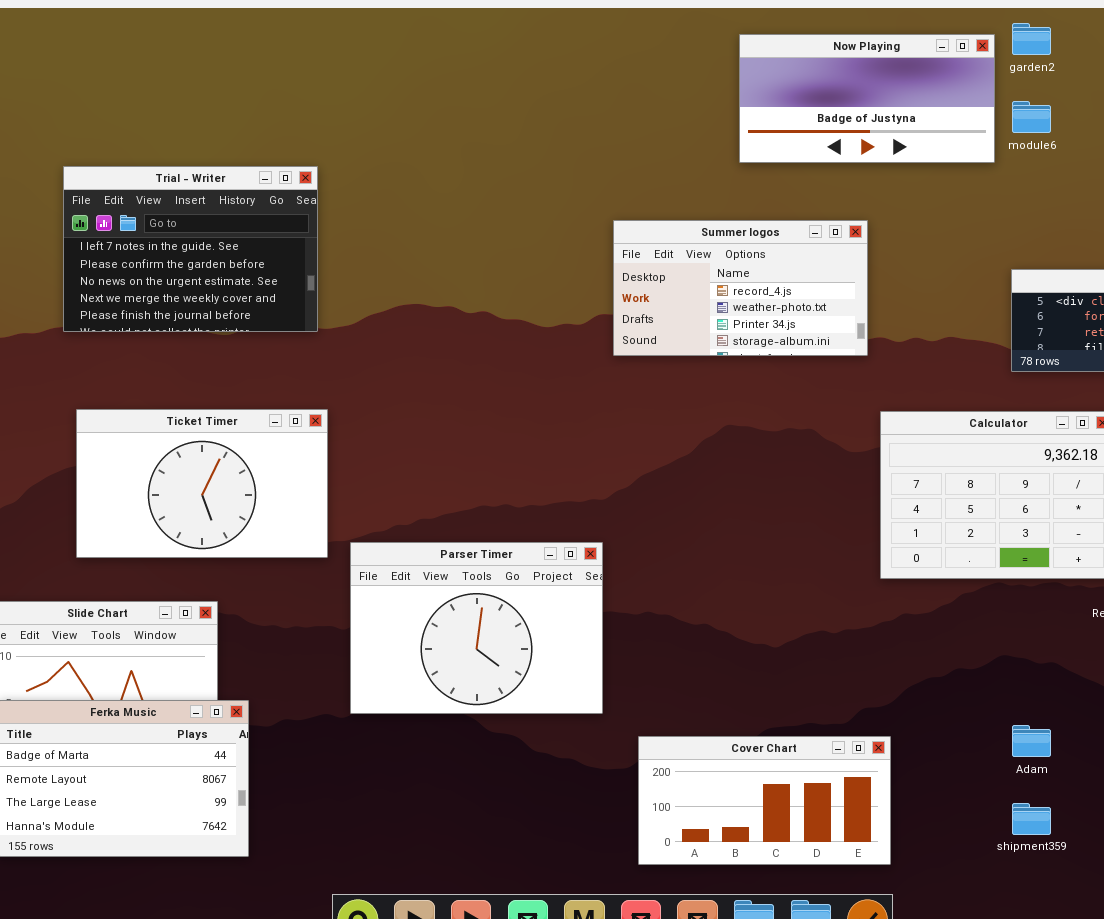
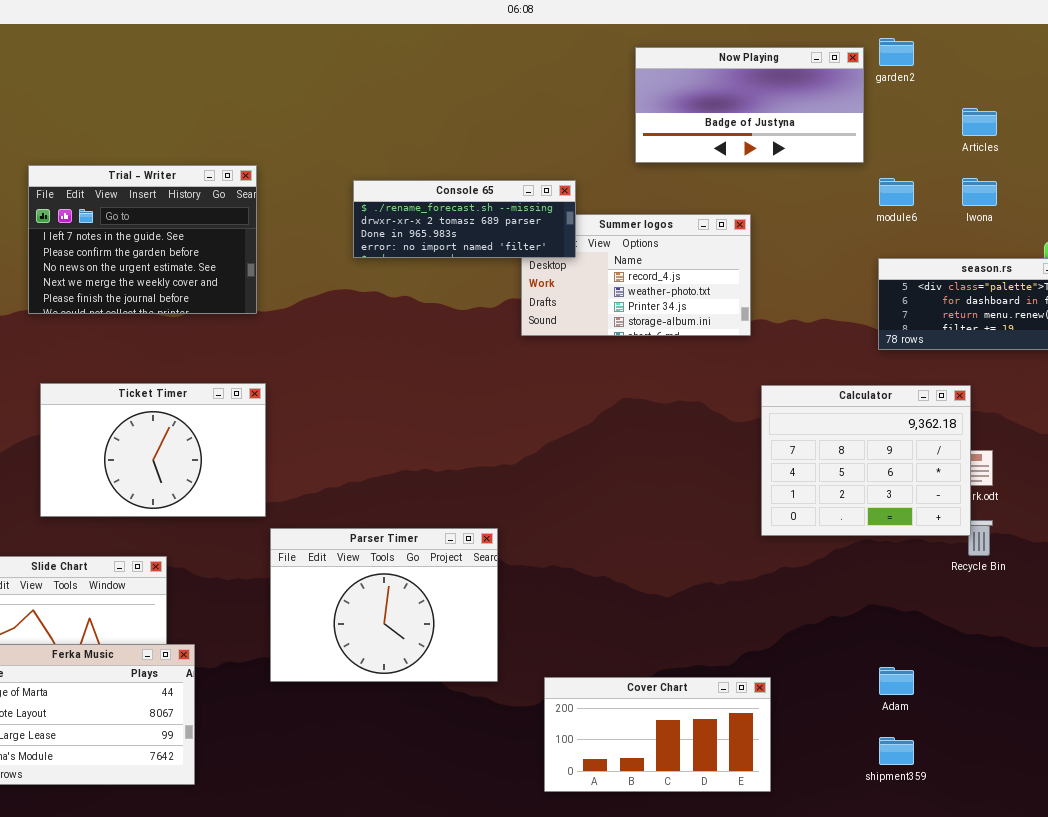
module6: [1012,101,1051,133] -> [879,178,914,206], moved
Console 65: none -> [353,180,576,258], opened
Parser Timer: [350,542,603,714] -> [270,528,498,682], moved

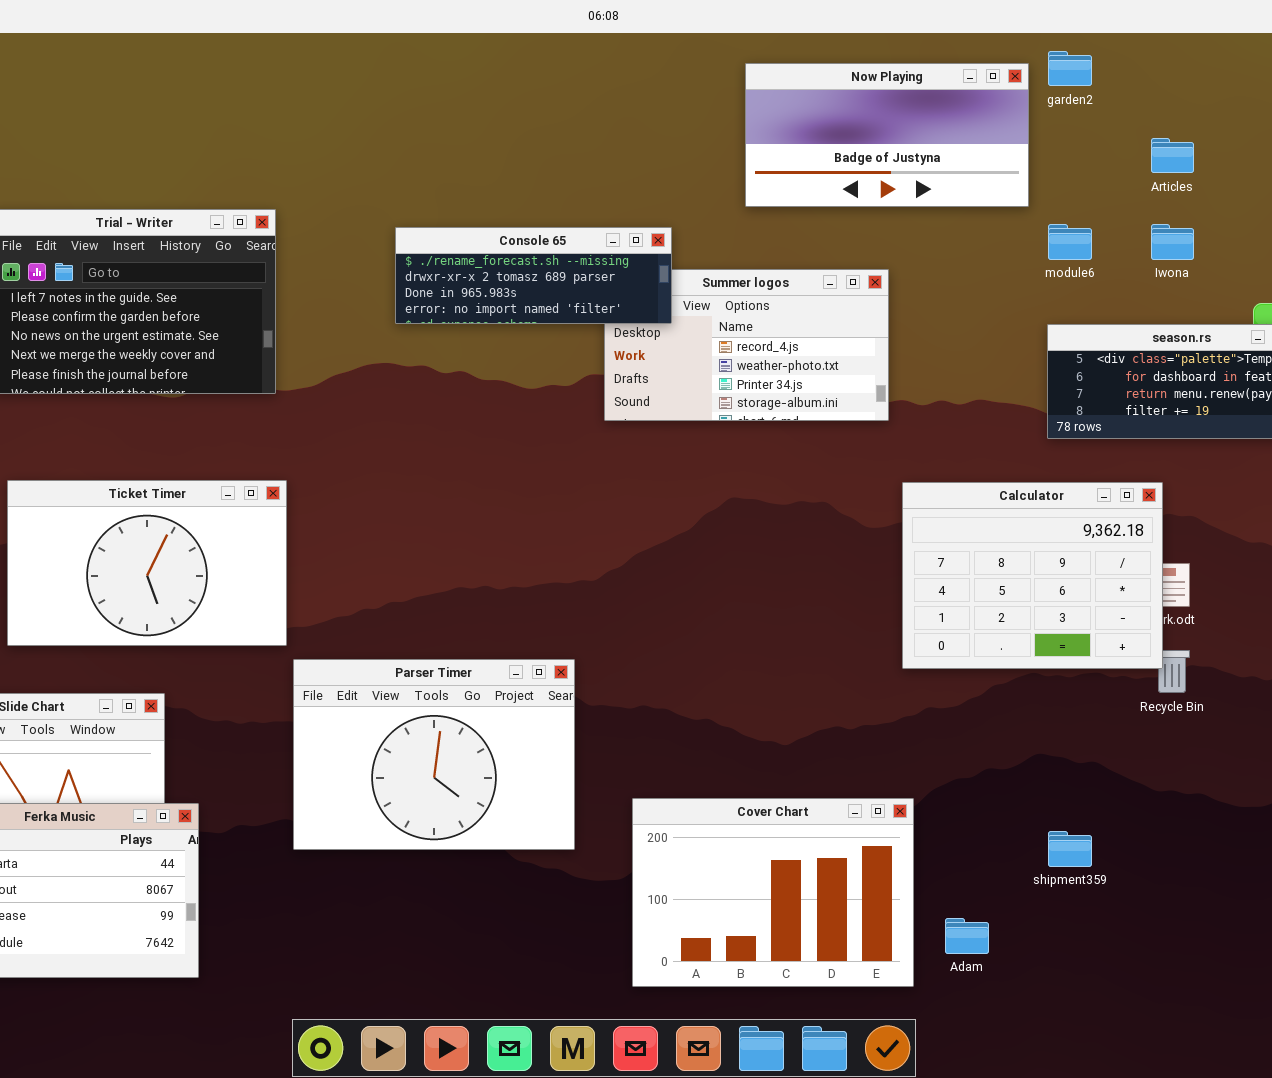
Adam: [879,667,914,695] -> [945,918,989,954], moved
Cover Chart: [544,677,771,792] -> [632,798,914,987], resized
shipment359: [879,737,914,765] -> [1048,831,1092,867], moved

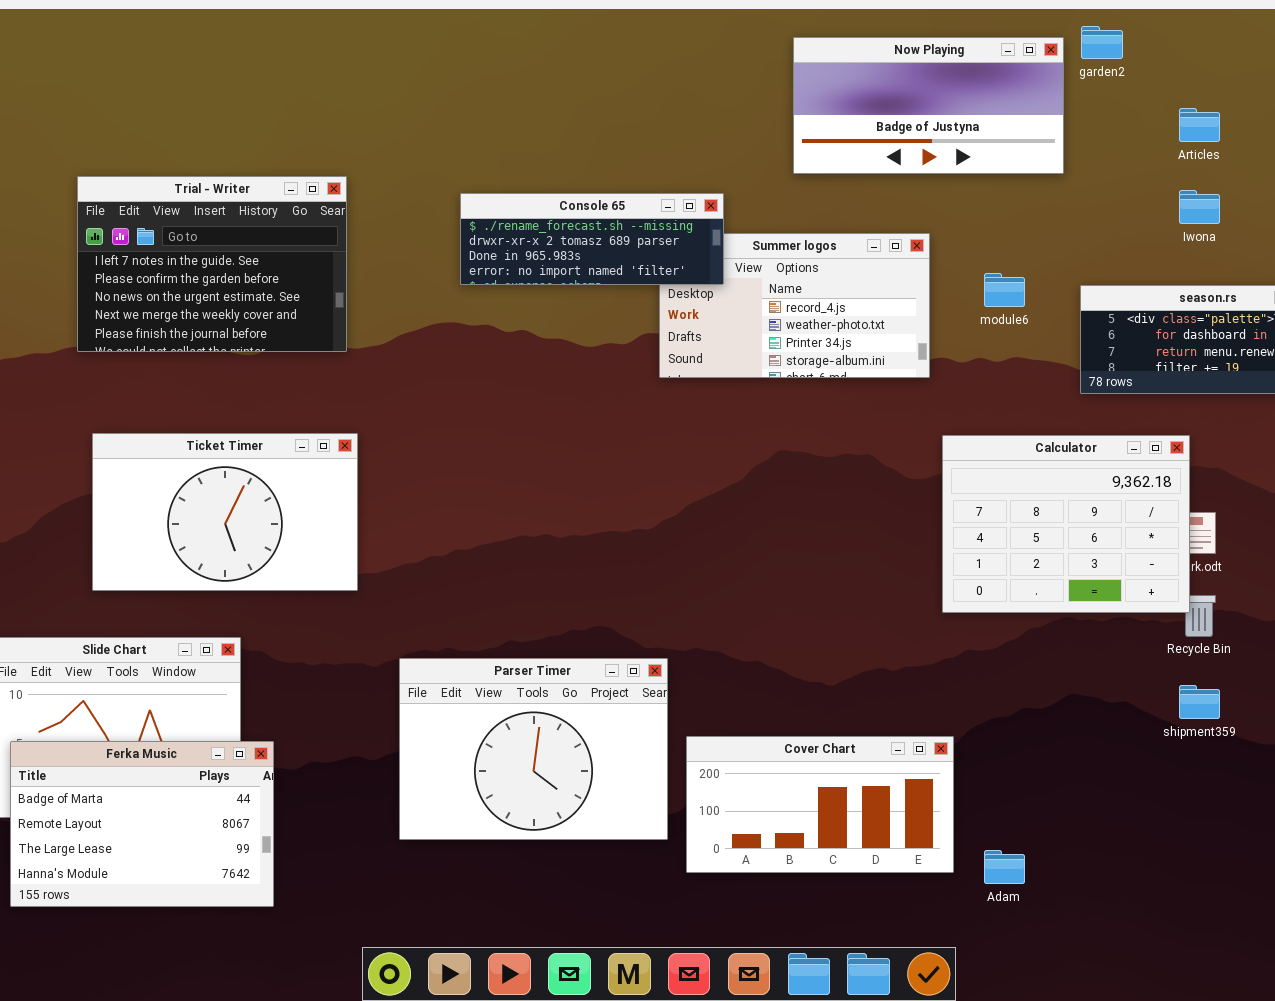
module6: [1048,224,1092,260] -> [984,273,1025,307], moved
Parser Timer: [293,659,575,850] -> [399,658,668,840], moved
Cover Chart: [632,798,914,987] -> [686,736,954,873], resized
shipment359: [1048,831,1092,867] -> [1179,685,1220,719], moved

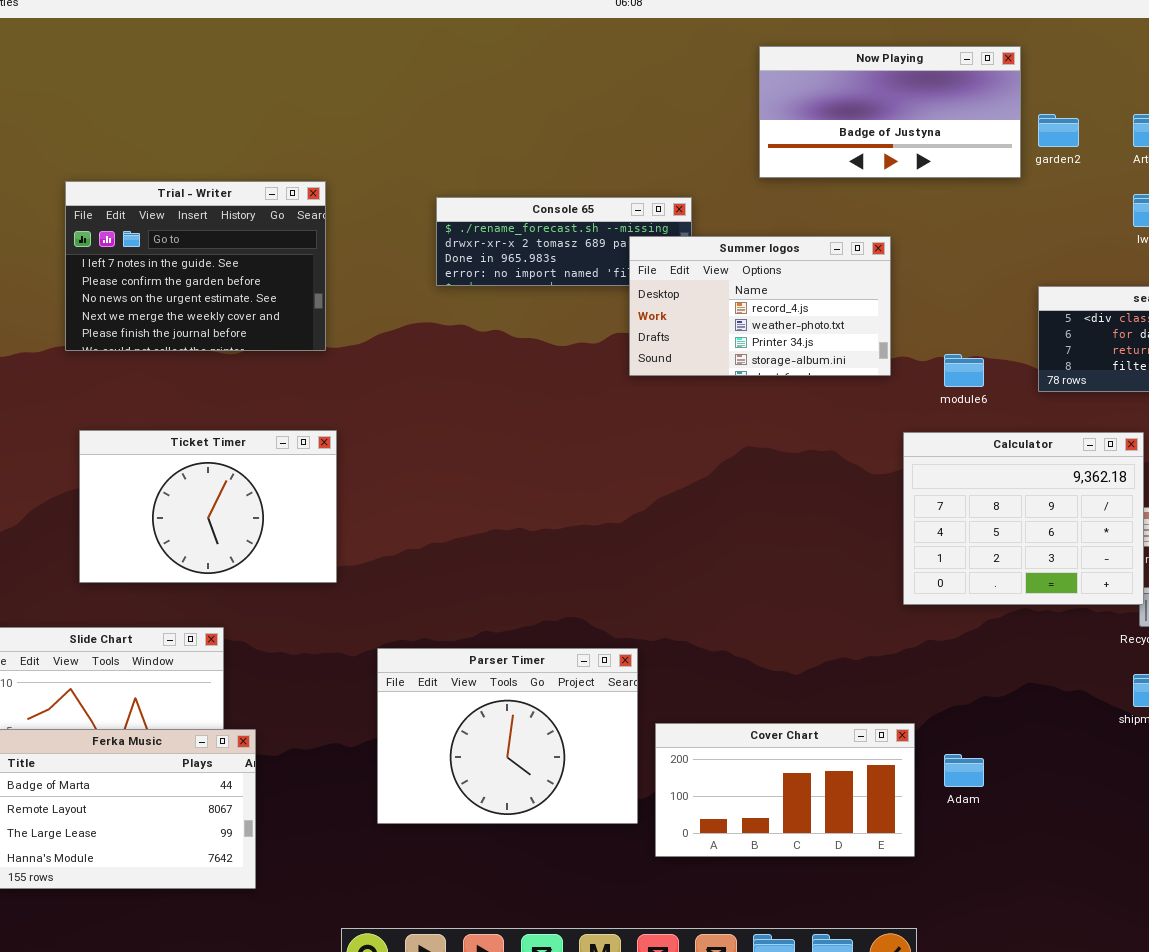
garden2: [1081,26,1123,59] -> [1038,114,1079,147], moved
Summer logos: [659,233,930,378] -> [629,236,891,376], raised
module6: [984,273,1025,307] -> [944,354,984,387], moved
Adam: [984,850,1025,884] -> [944,754,984,787], moved

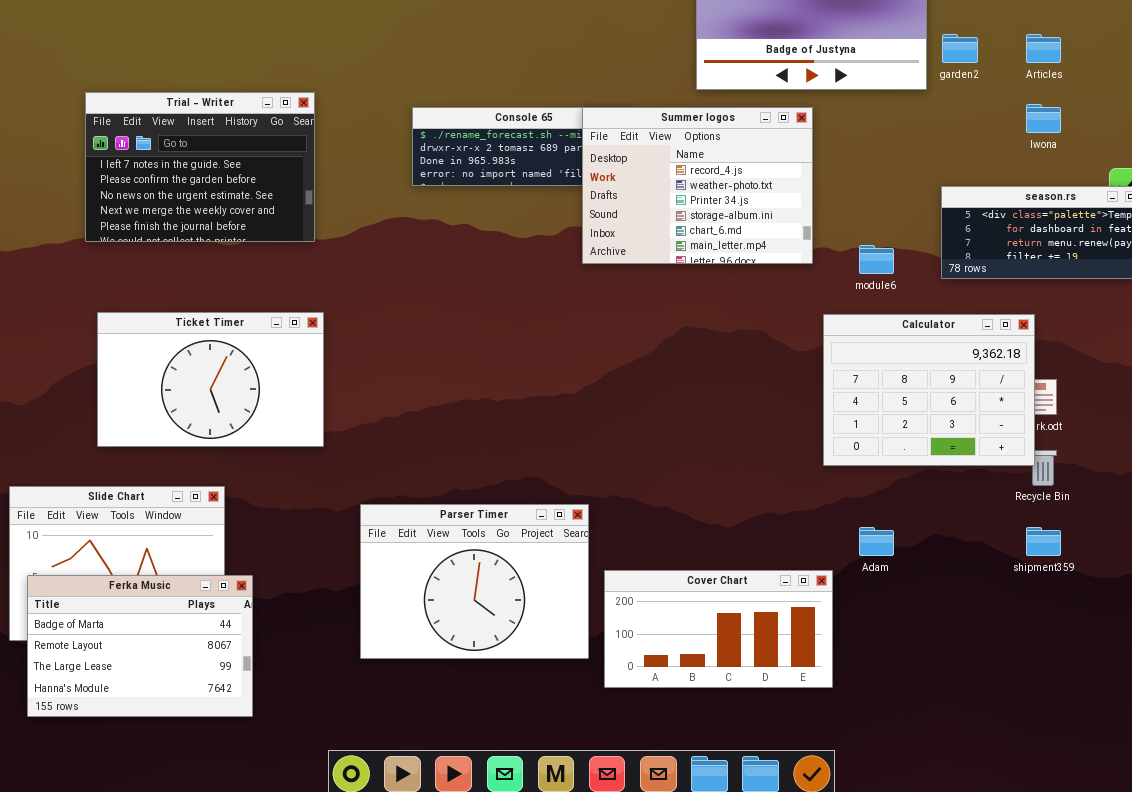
Summer logos: [629,236,891,376] -> [582,107,813,264], resized
Adam: [944,754,984,787] -> [859,527,894,556], moved

